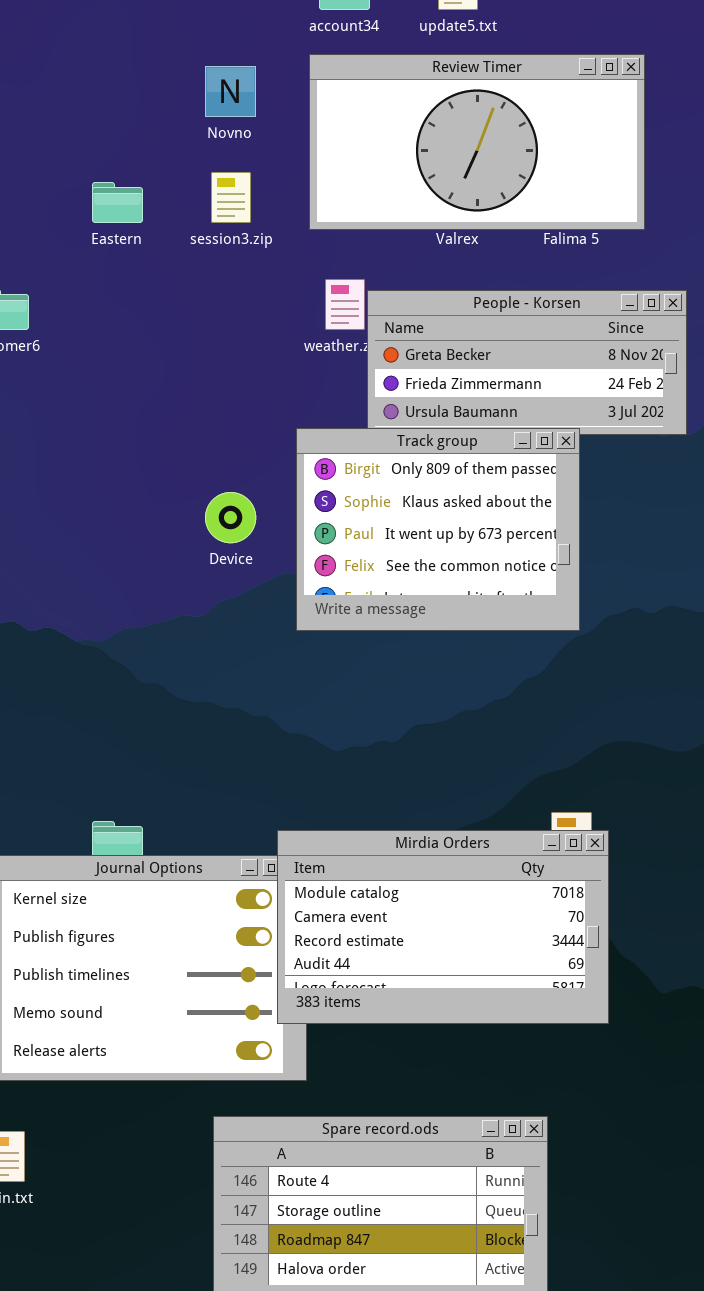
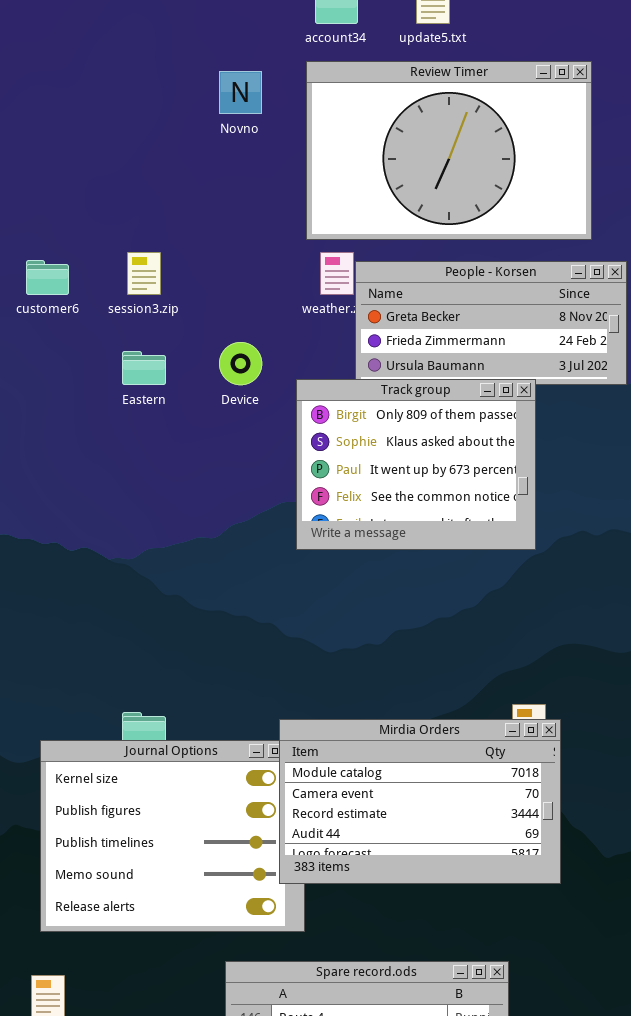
Review Timer: [309,54,645,230] -> [306,61,592,240], resized
session3.zip: [211,172,251,223] -> [127,252,161,295], moved
Eastern: [92,182,143,223] -> [122,351,166,385], moved
Device: [205,492,256,543] -> [219,342,262,385], moved

